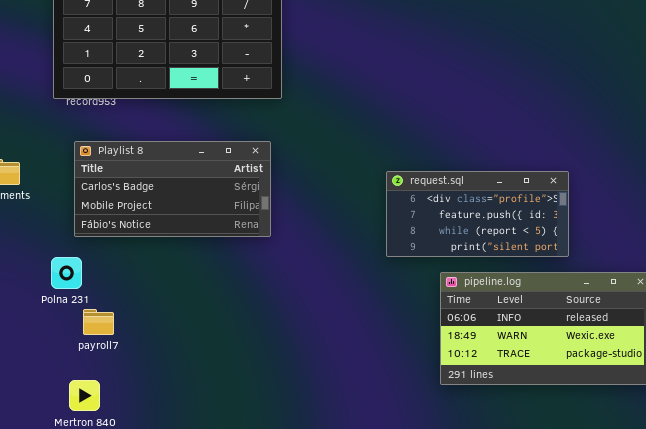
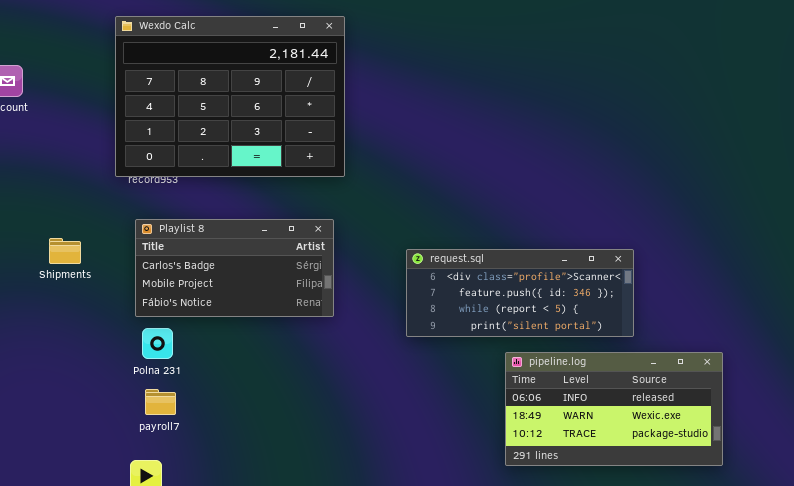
request.sql: [386,171,569,257] -> [406,249,634,337], resized
Polna 231: [51,257,82,289] -> [142,328,173,359], moved

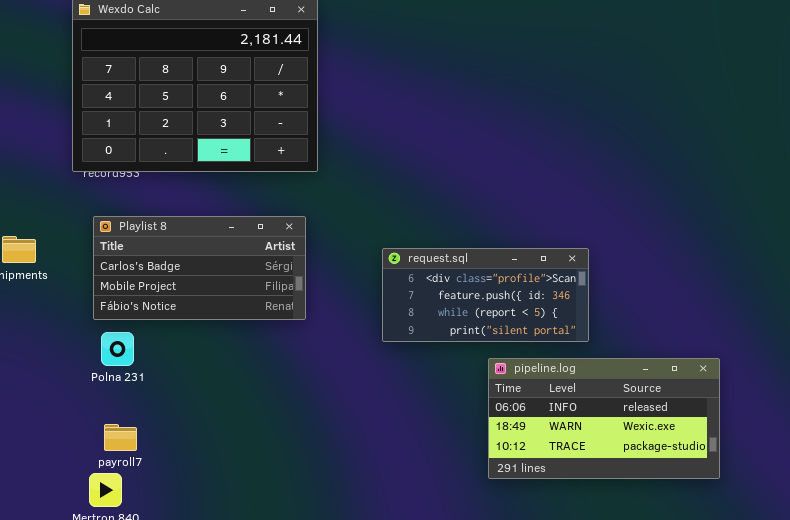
request.sql: [406,249,634,337] -> [382,248,589,342], resized
payroll7: [145,389,176,415] -> [104,424,137,451], moved

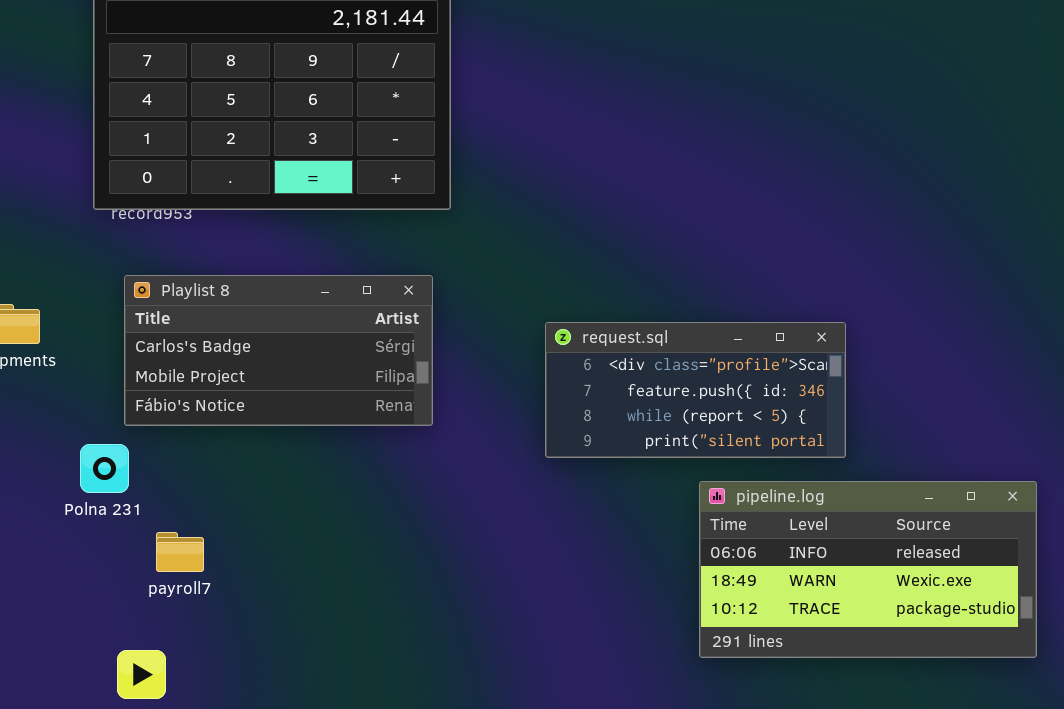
Polna 231: [101,332,134,366] -> [80,444,129,493], moved
payroll7: [104,424,137,451] -> [156,532,204,572], moved

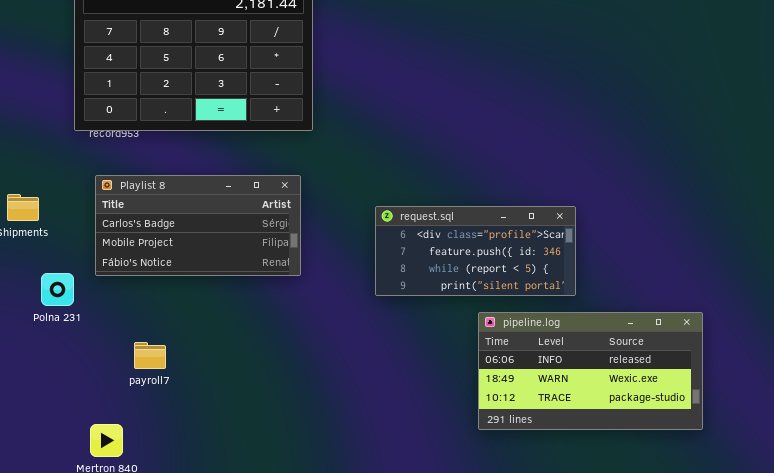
Polna 231: [80,444,129,493] -> [41,273,74,306], moved
payroll7: [156,532,204,572] -> [134,342,166,369], moved

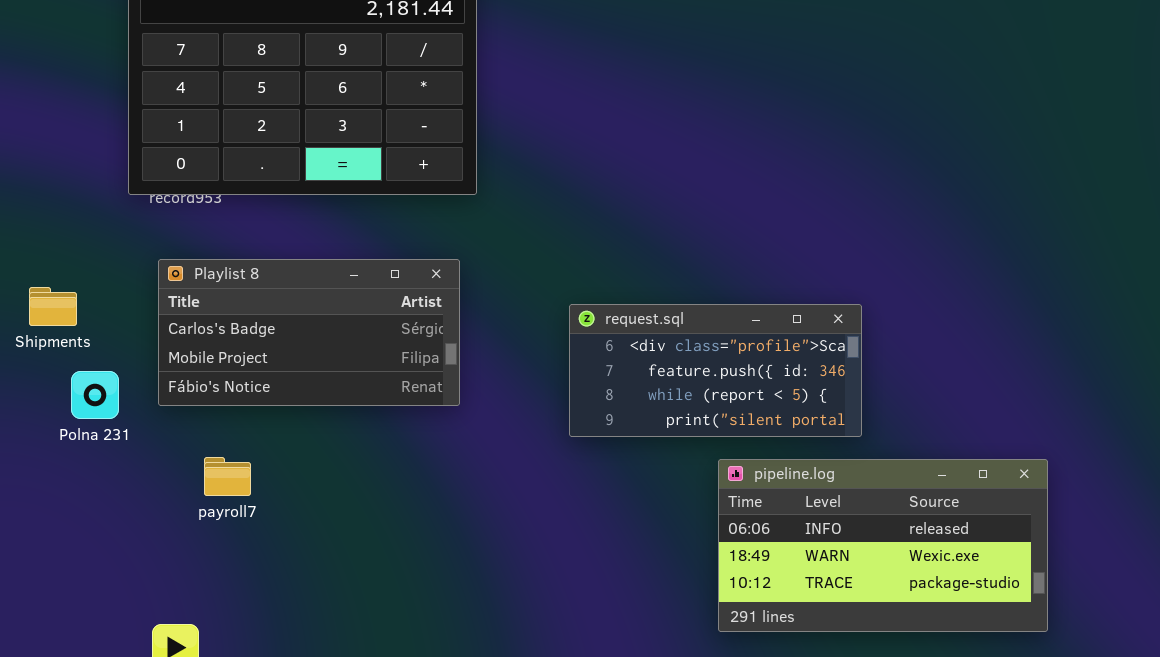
Polna 231: [41,273,74,306] -> [71,371,119,419], moved
payroll7: [134,342,166,369] -> [204,457,251,496], moved

